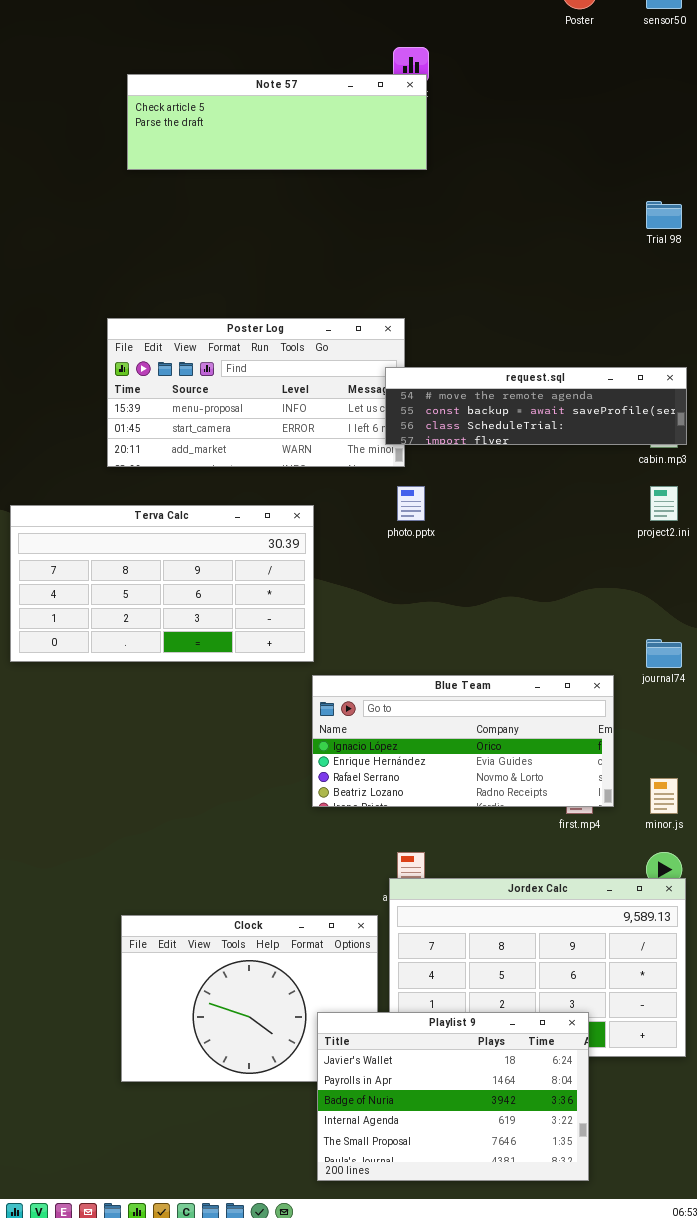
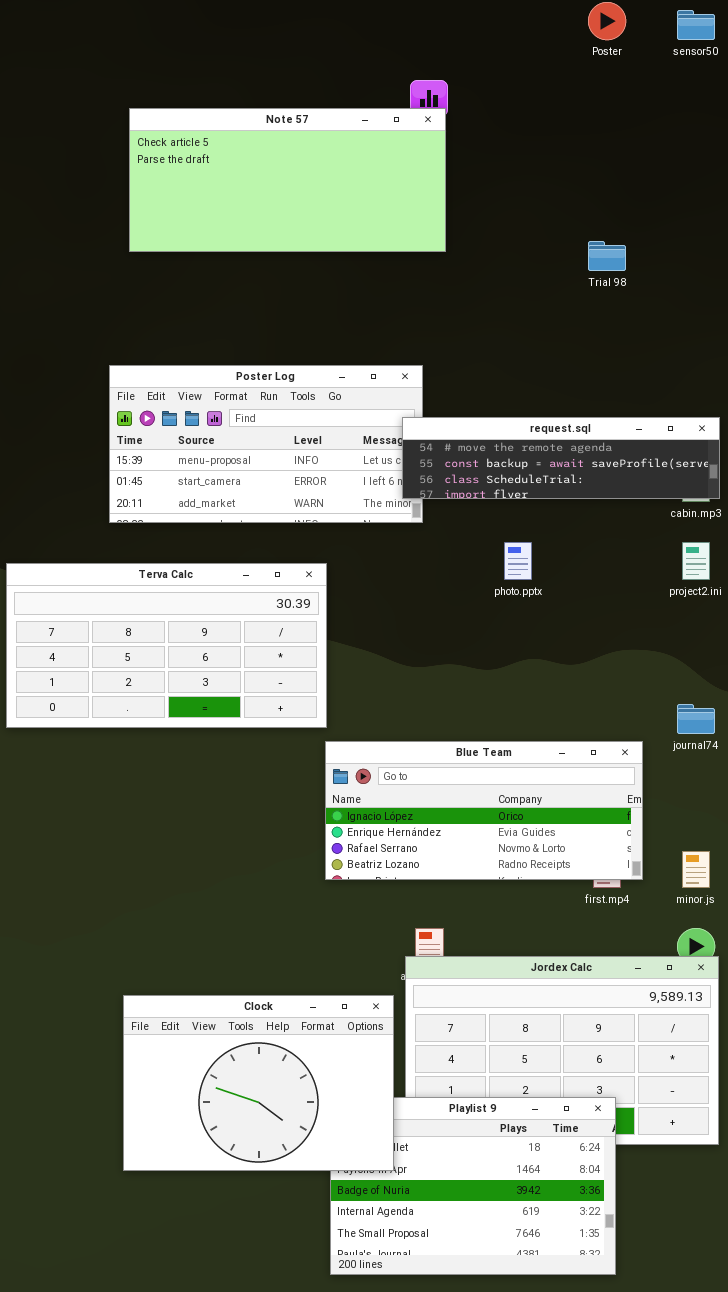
Note 57: [127,74,427,170] -> [129,108,446,252], resized
Trial 98: [646,201,682,229] -> [588,241,626,271], moved
photo.pptx: [397,486,425,521] -> [504,542,532,580], moved
Clock: [121,915,378,1082] -> [123,995,394,1171], raised

